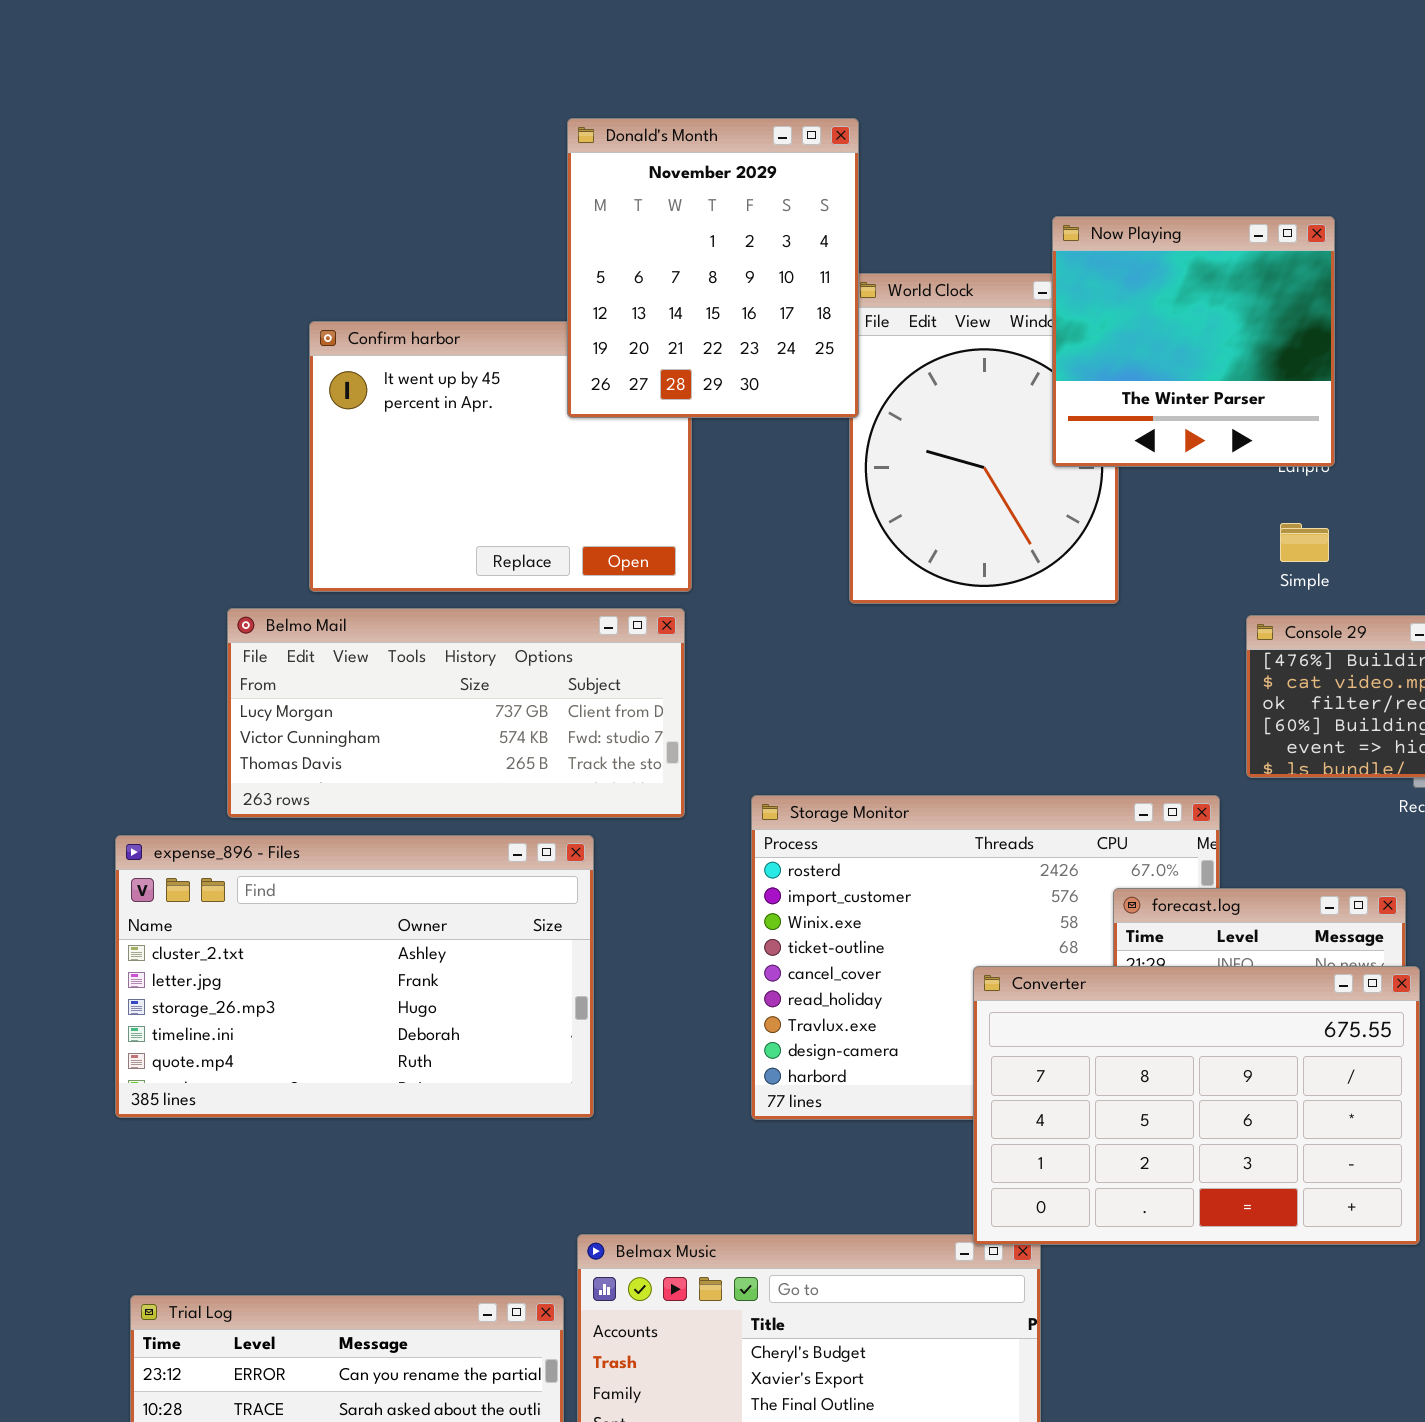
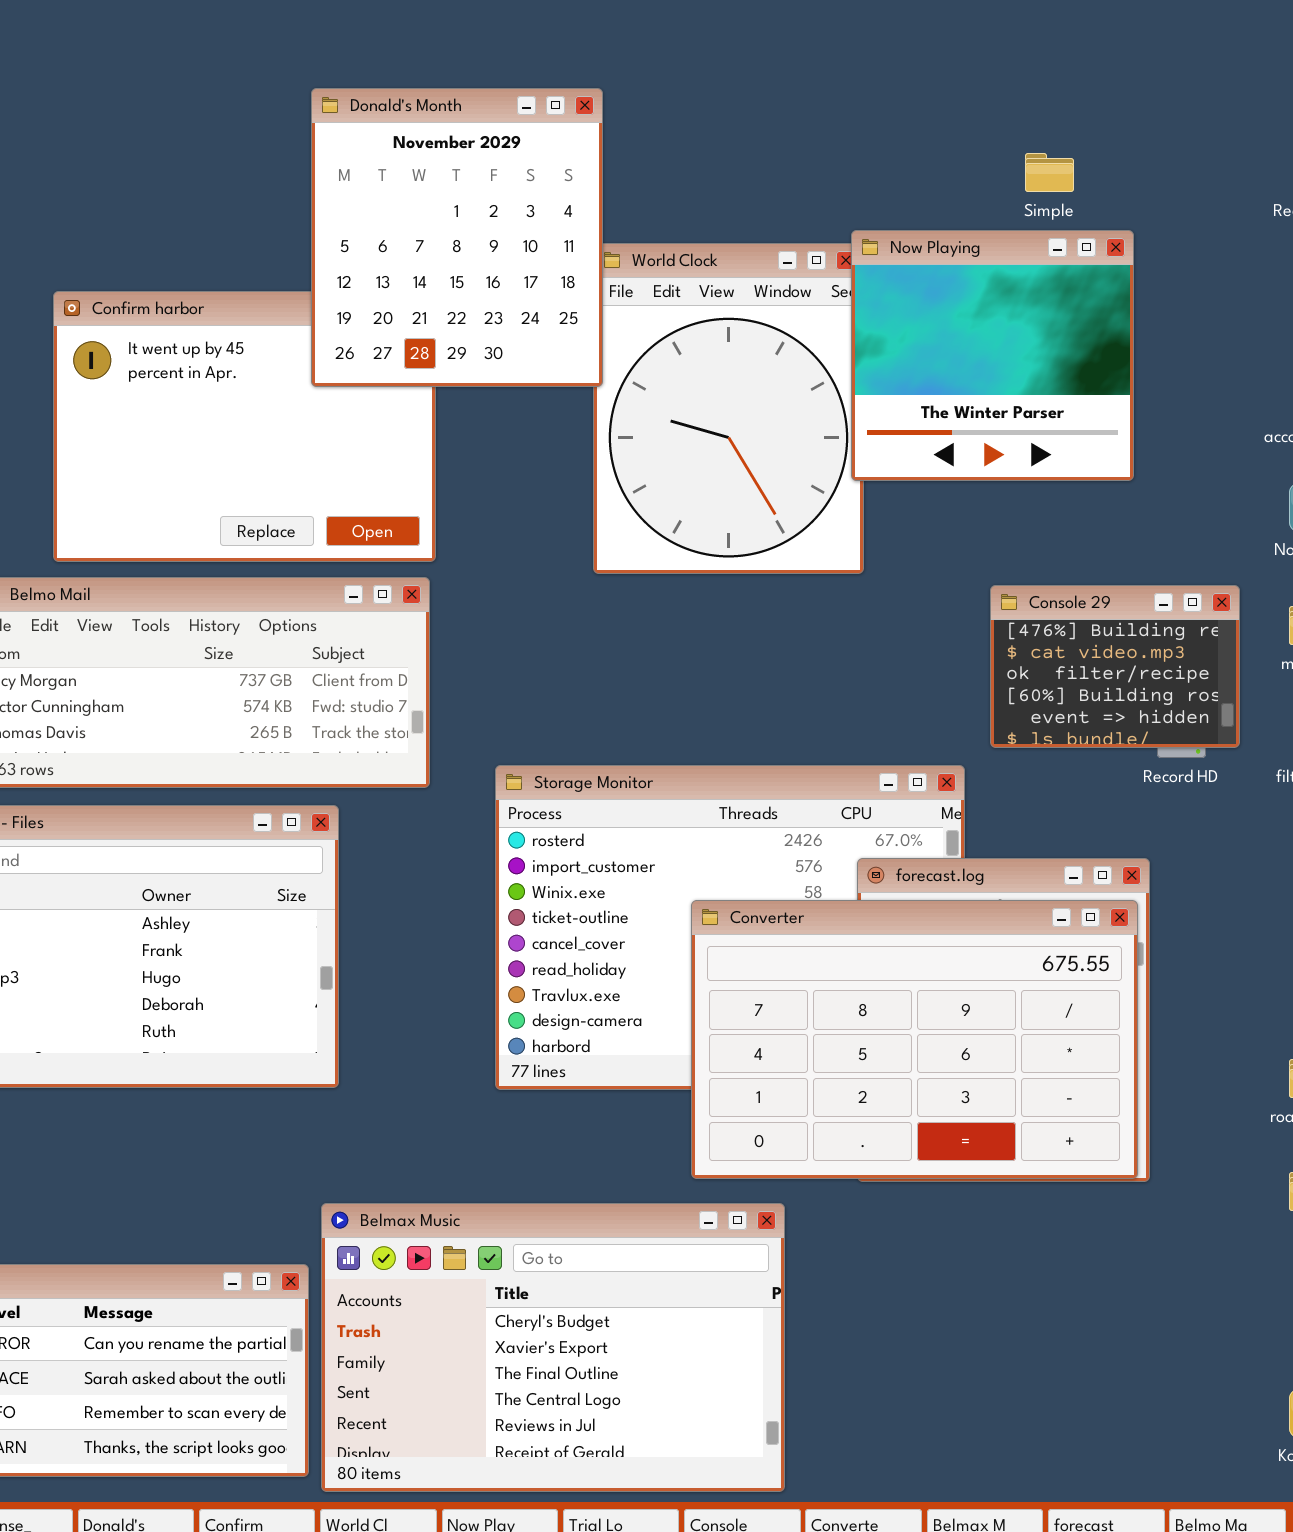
Now Playing: [1052,216,1335,467] -> [851,230,1134,481], moved
Simple: [1280,523,1329,562] -> [1025,153,1074,192], moved
Converter: [973,966,1420,1245] -> [691,900,1138,1179], moved

